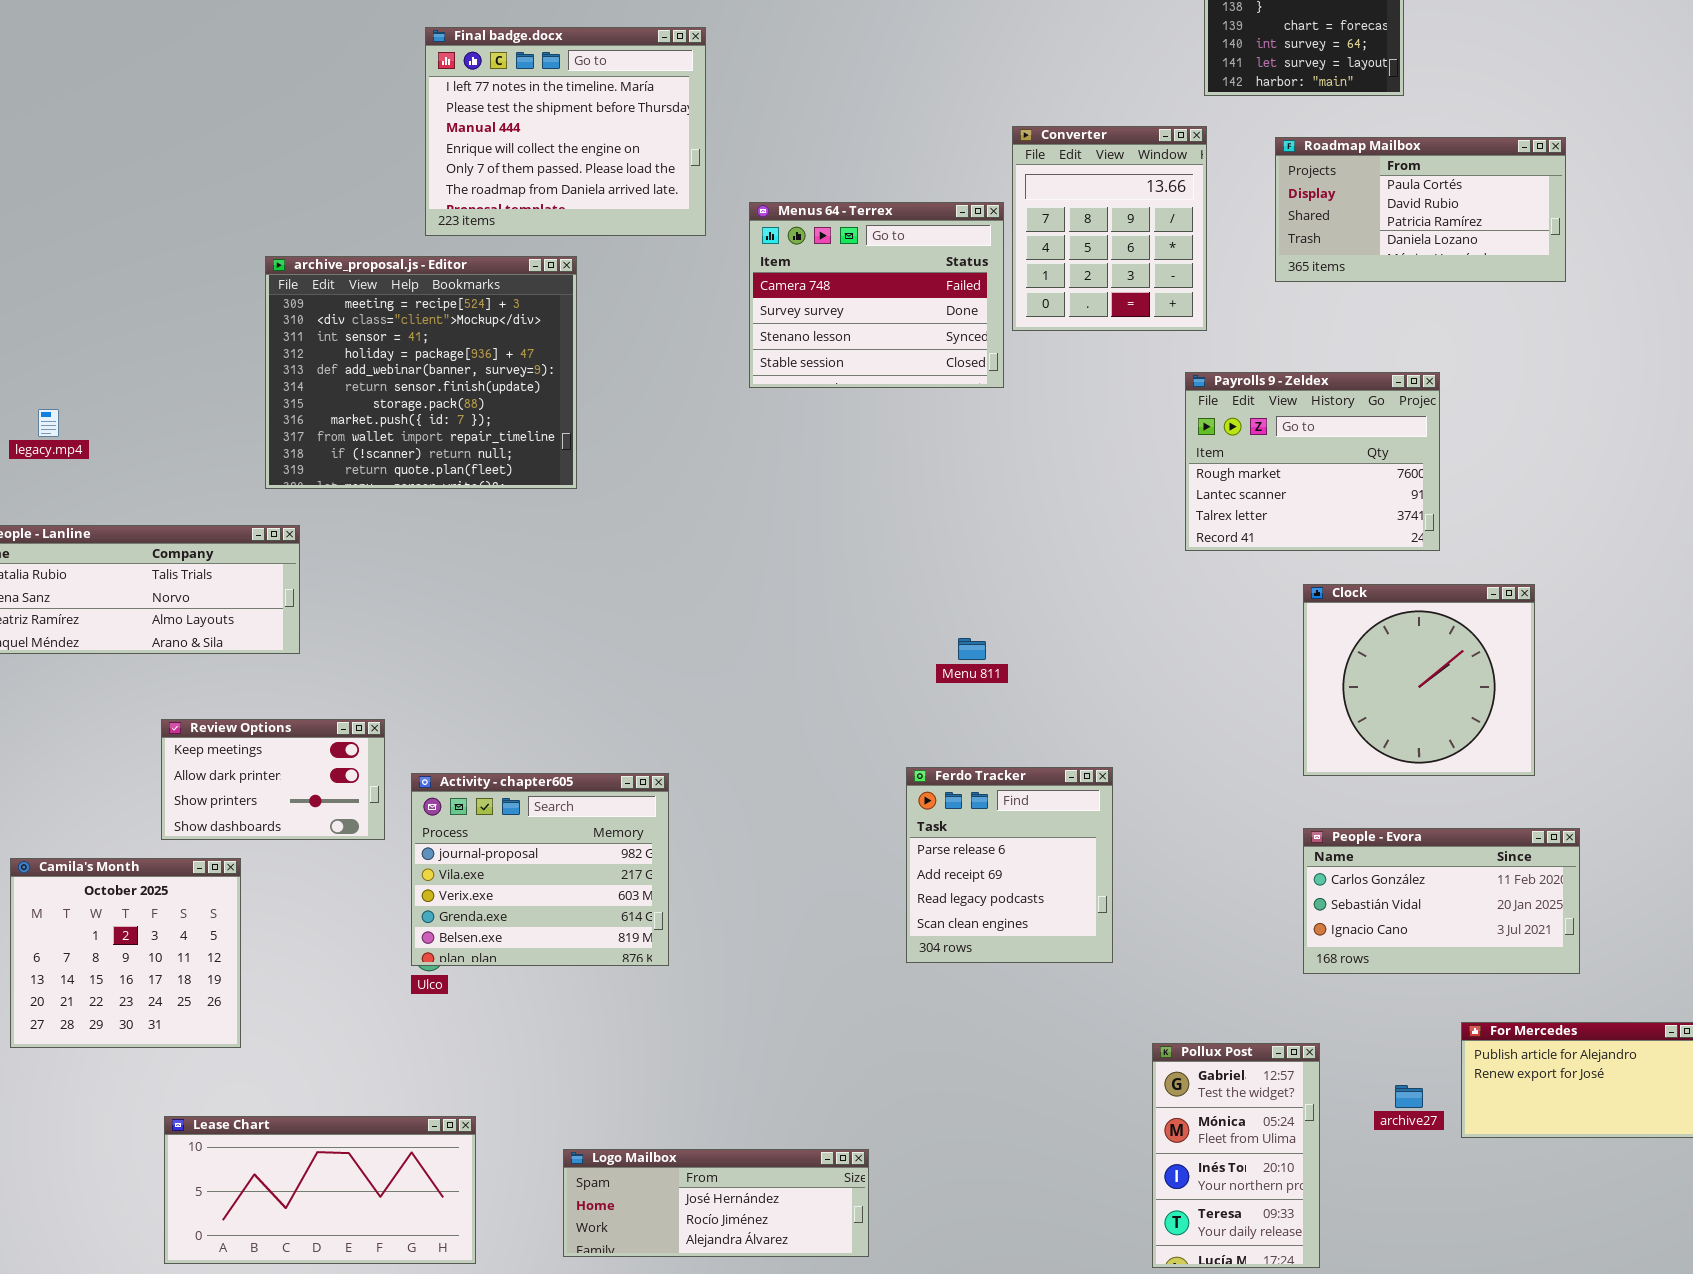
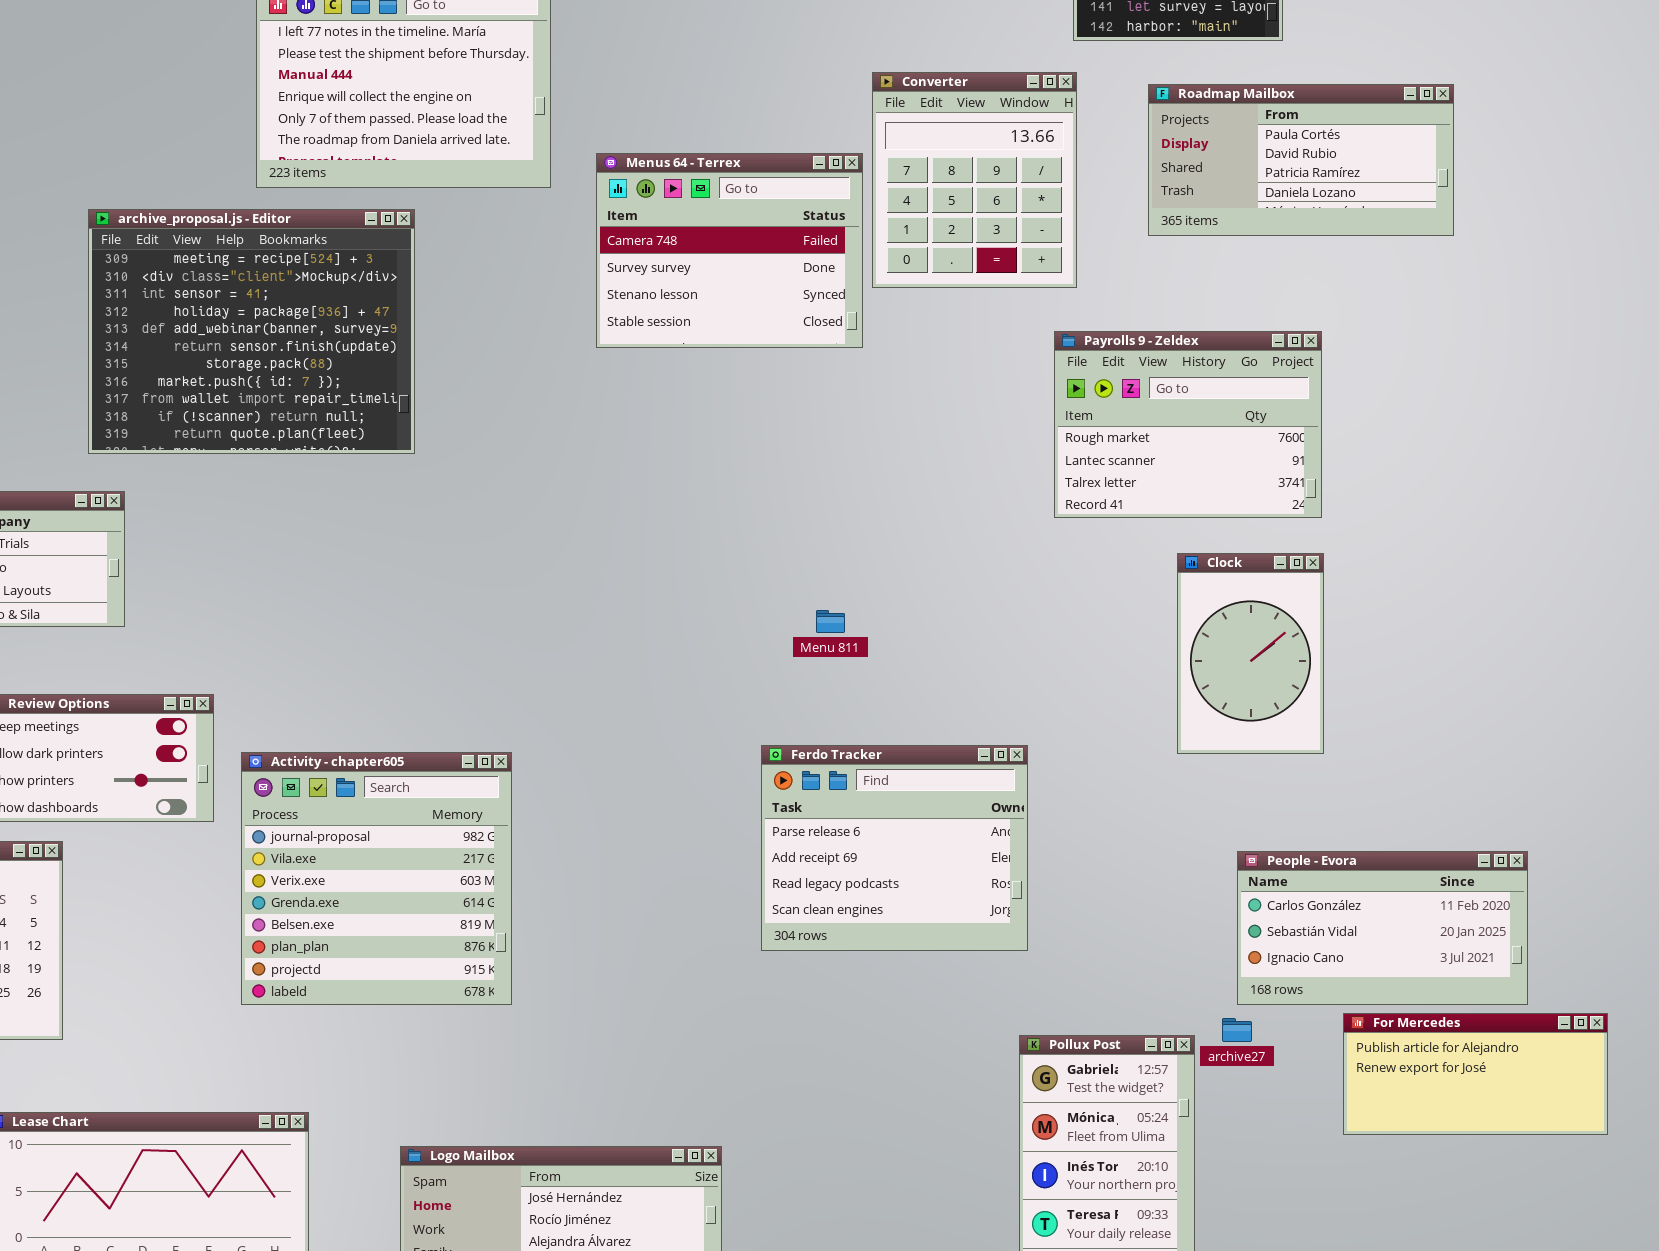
Clock: [1303,584,1535,776] -> [1177,553,1324,754], resized
Ferdo Tracker: [906,767,1113,963] -> [761,745,1028,951], resized
Activity - chapter605: [411,773,669,966] -> [241,752,512,1005], resized
People - Evora: [1303,828,1580,974] -> [1237,851,1528,1005], moved
archive27: [1395,1085,1423,1108] -> [1222,1018,1252,1042], moved

